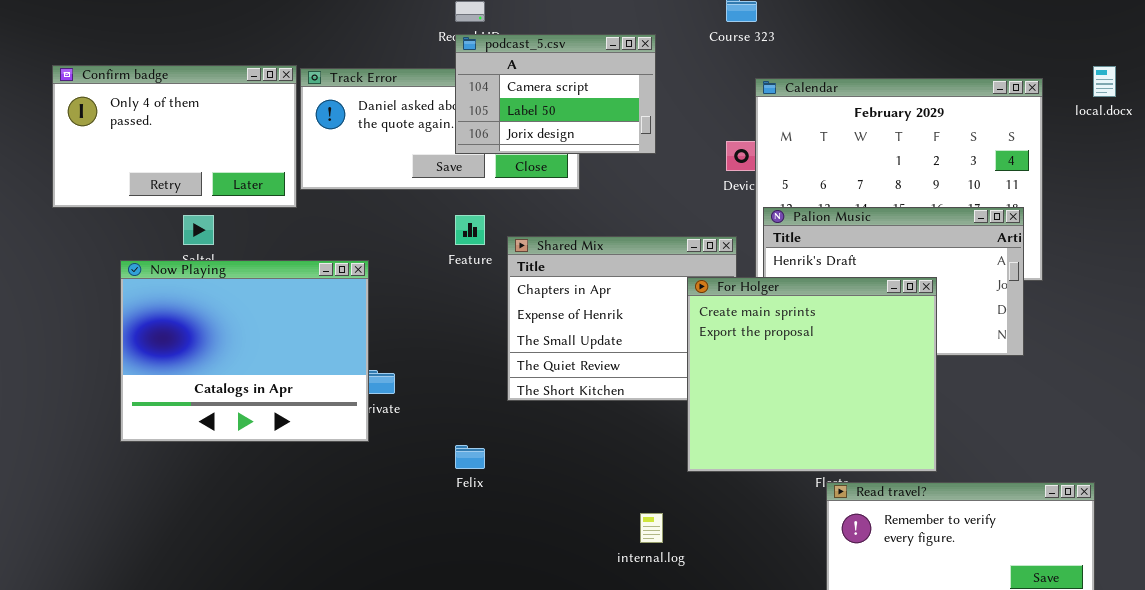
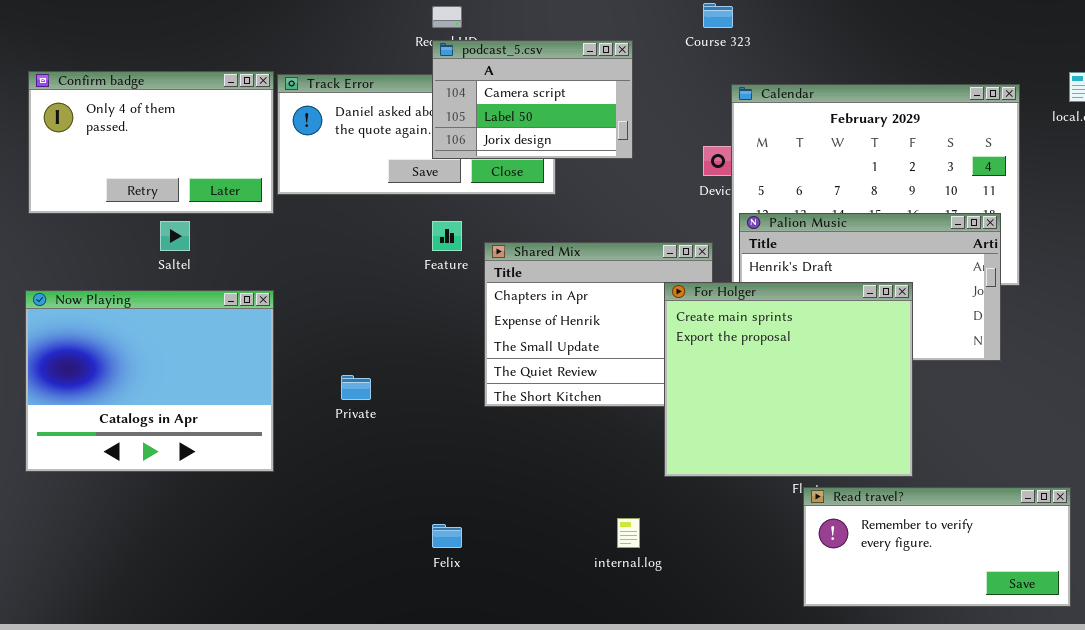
Now Playing: [120,260,369,442] -> [25,290,274,472], moved
Felix: [455,445,485,469] -> [432,524,462,548], moved

